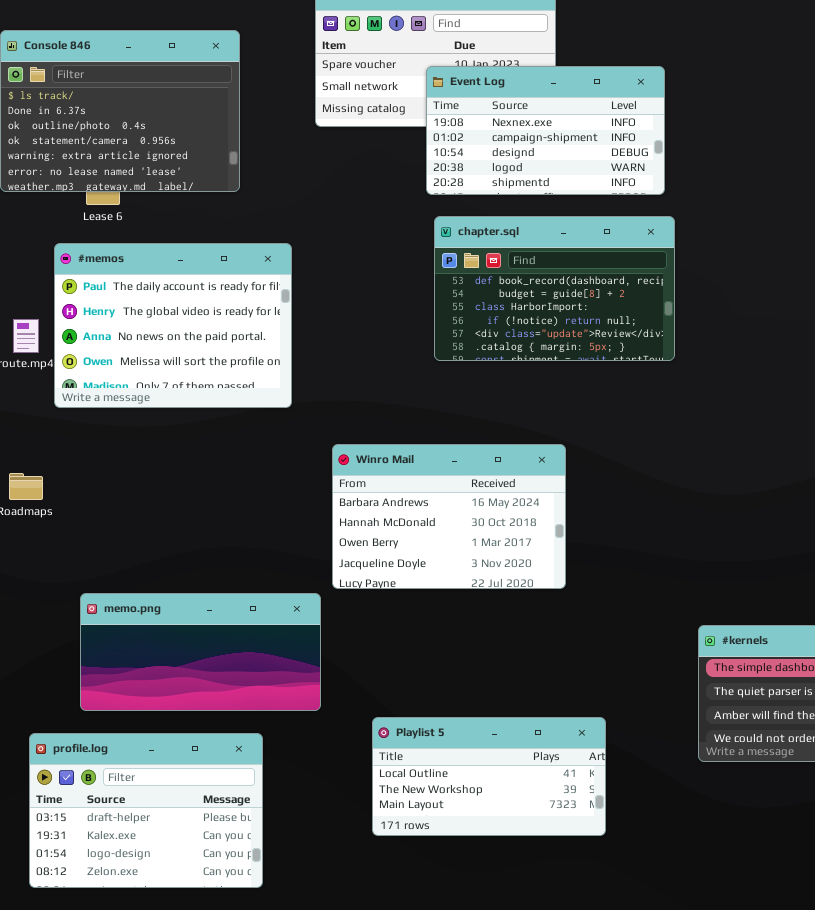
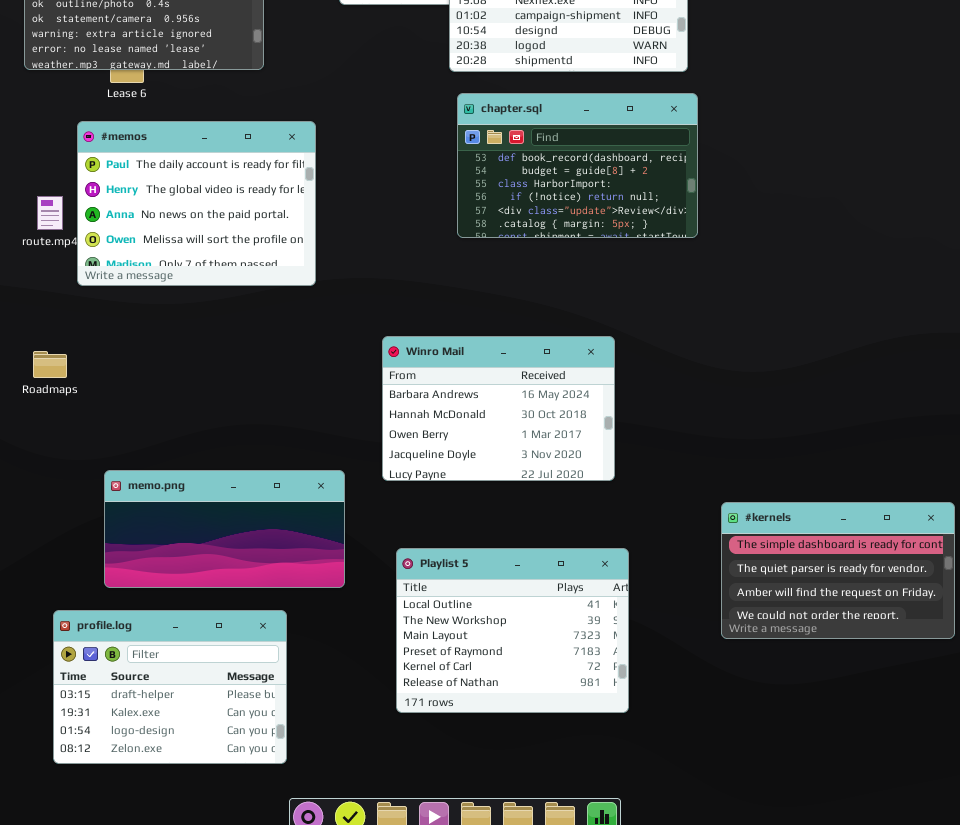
Winro Mail: [332,444,566,589] -> [382,336,615,481], moved
Playlist 5: [372,717,606,836] -> [396,548,629,713], resized

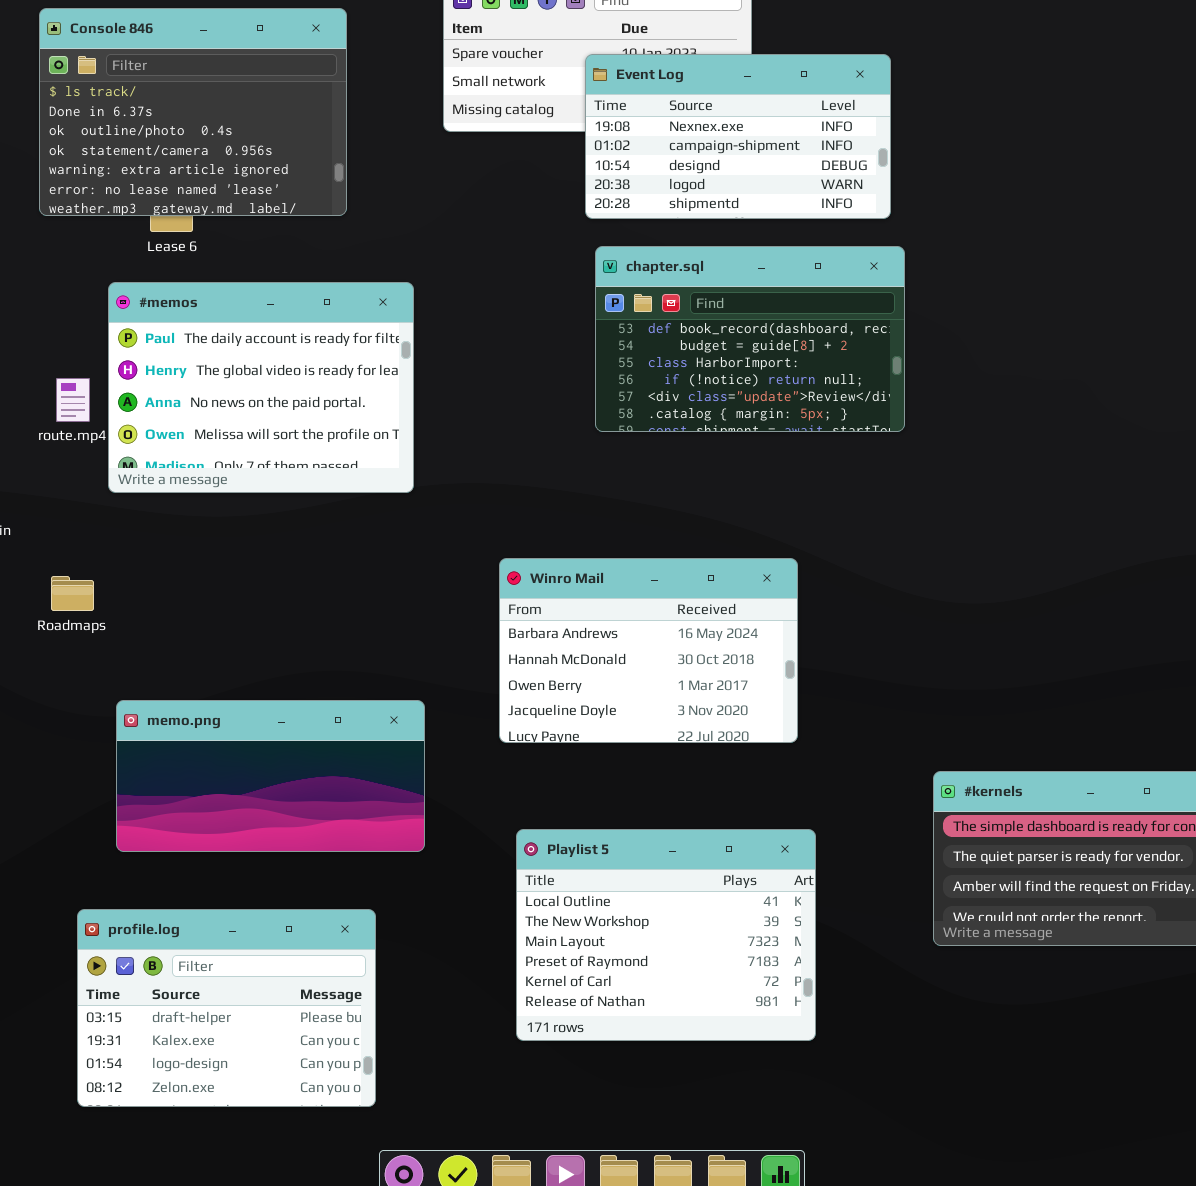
memo.png: [104,470,345,588] -> [116,700,425,852], moved

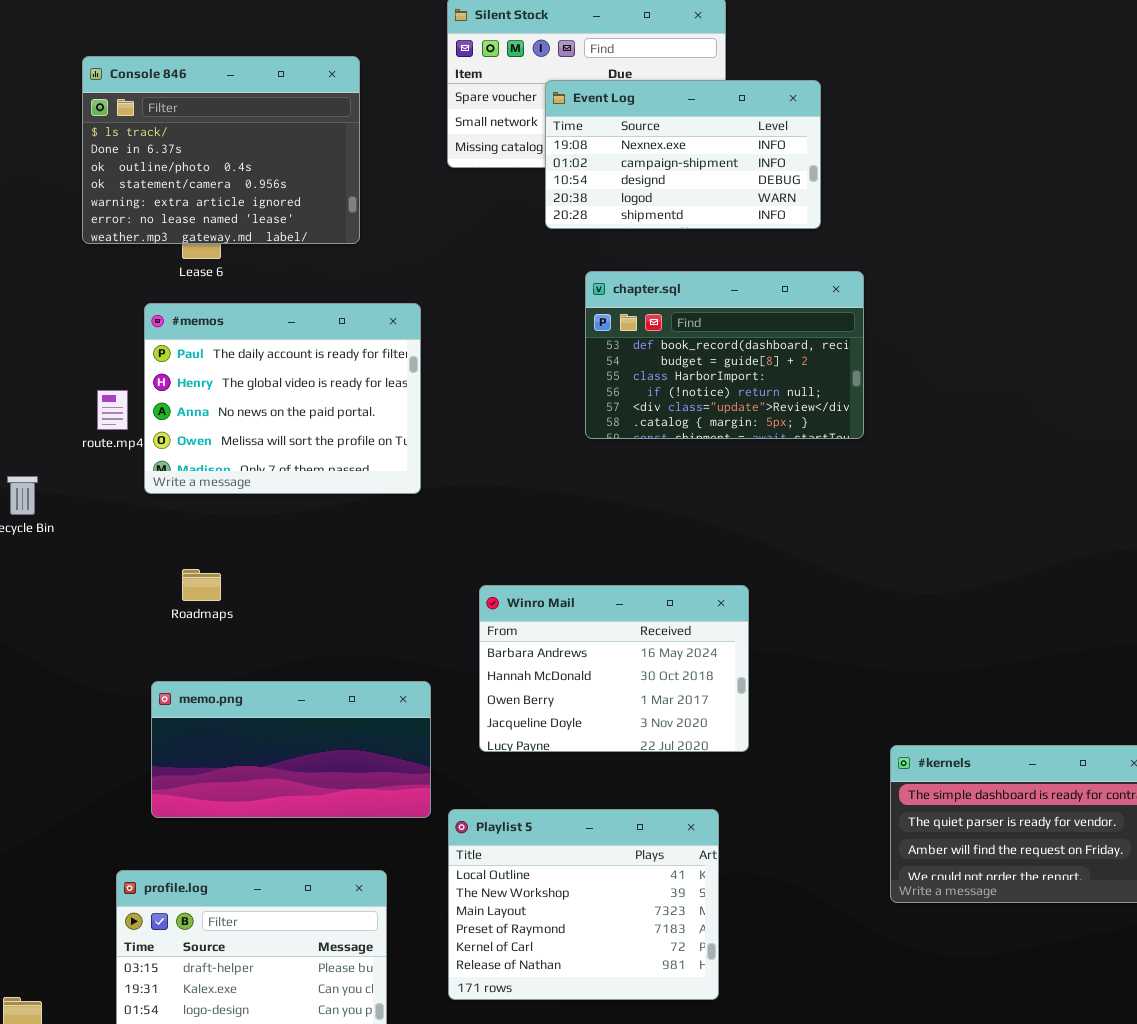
Event Log: [585,54,891,219] -> [545,80,821,229], moved
Winro Mail: [499,558,798,743] -> [479,585,749,752], moved
Roadmaps: [51,576,94,611] -> [182,569,221,601], moved
Playlist 5: [516,829,816,1041] -> [448,809,719,1000], moved

